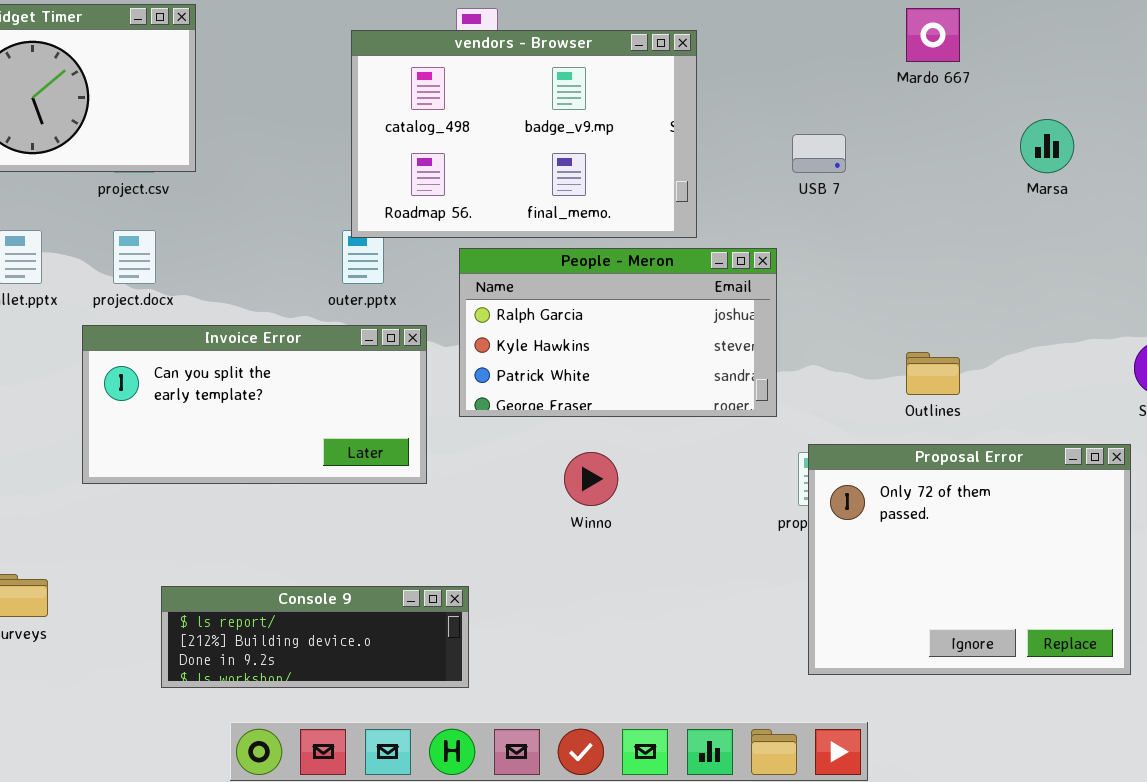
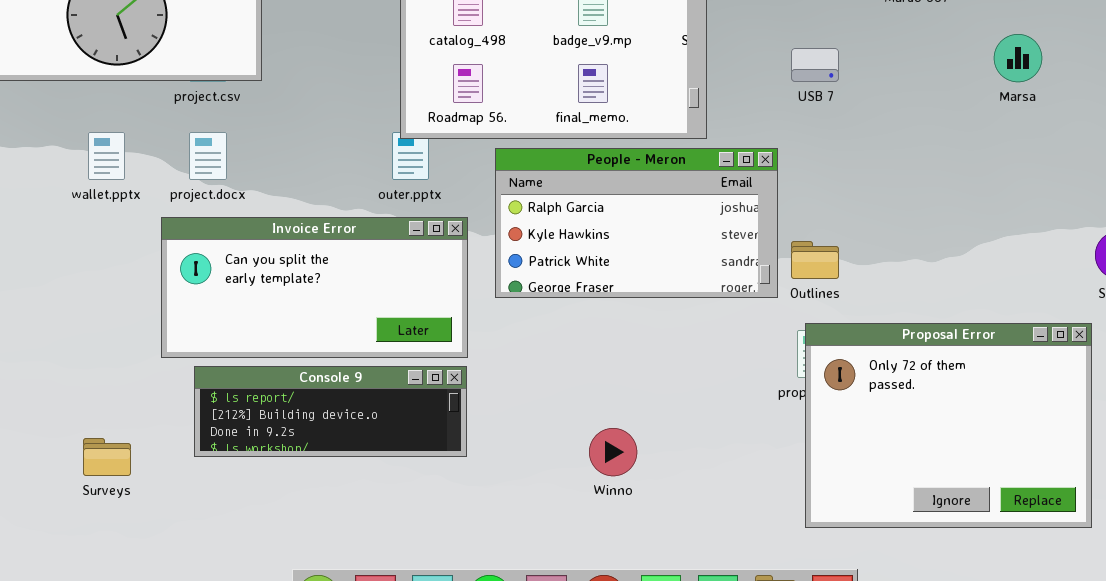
Outlines: [906,352,960,395] -> [791,241,839,279], moved
Winno: [564,452,618,506] -> [589,428,637,476], moved
Console 9: [161,586,469,688] -> [194,366,467,457], moved

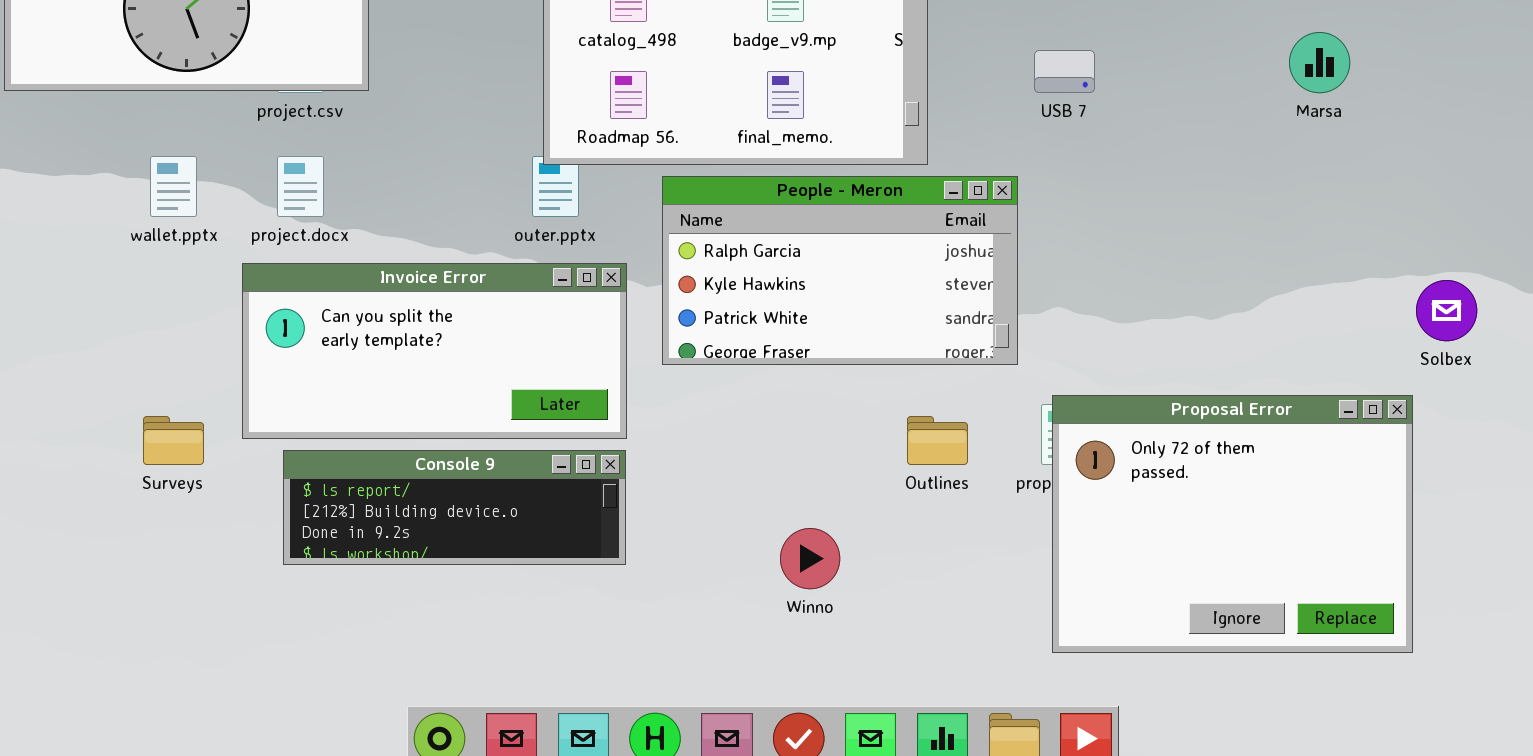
Outlines: [791,241,839,279] -> [907,416,968,465], moved
Surveys: [83,438,131,476] -> [143,416,204,465], moved

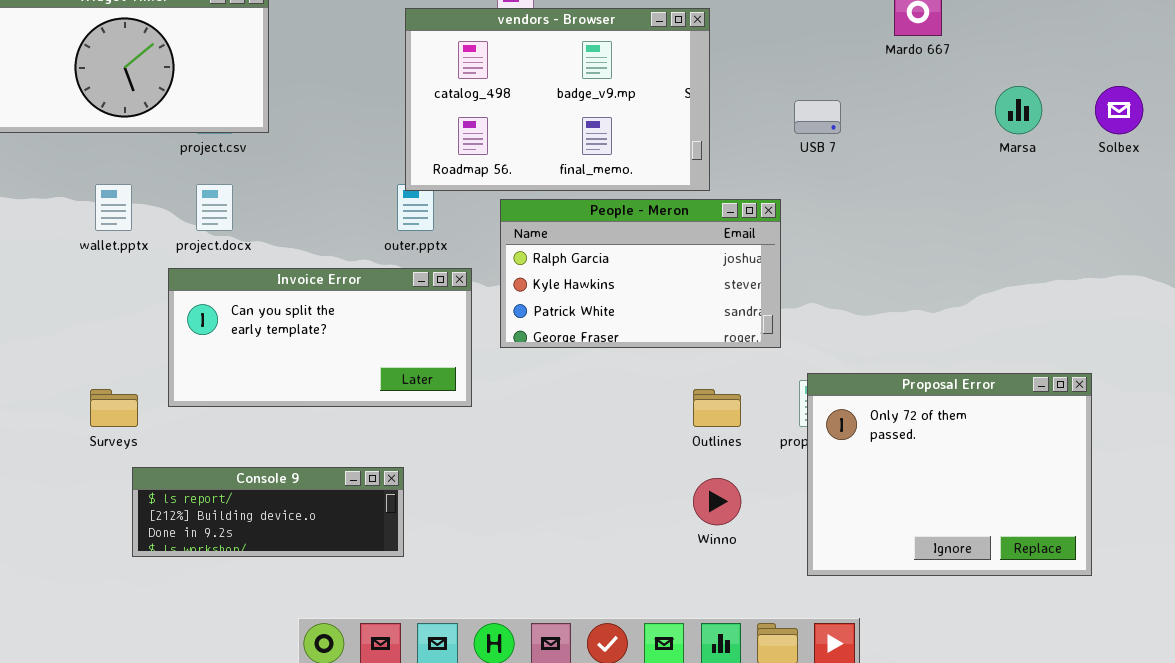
Solbex: [1416,280,1477,341] -> [1095,86,1143,134], moved
Console 9: [283,450,626,565] -> [132,467,404,557], moved
Winno: [780,528,840,589] -> [693,478,741,525], moved

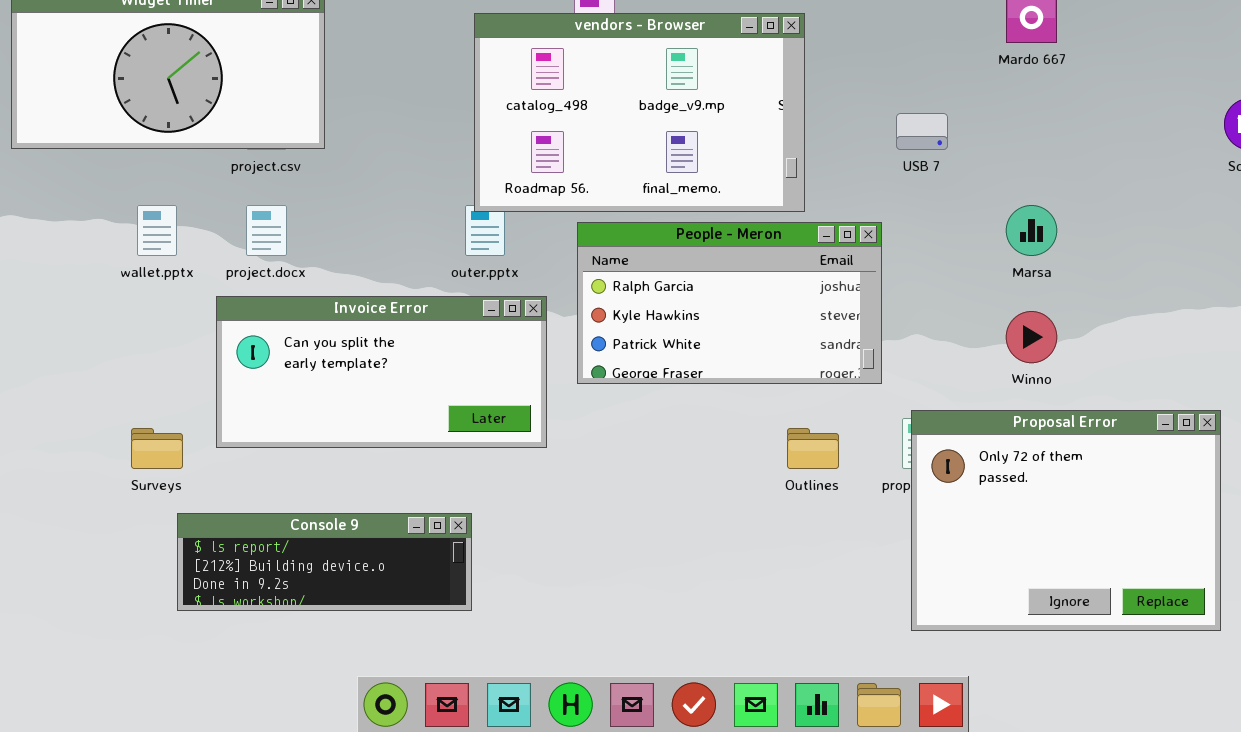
Marsa: [995,86,1042,134] -> [1006,205,1057,256], moved
Winno: [693,478,741,525] -> [1006,311,1057,363], moved

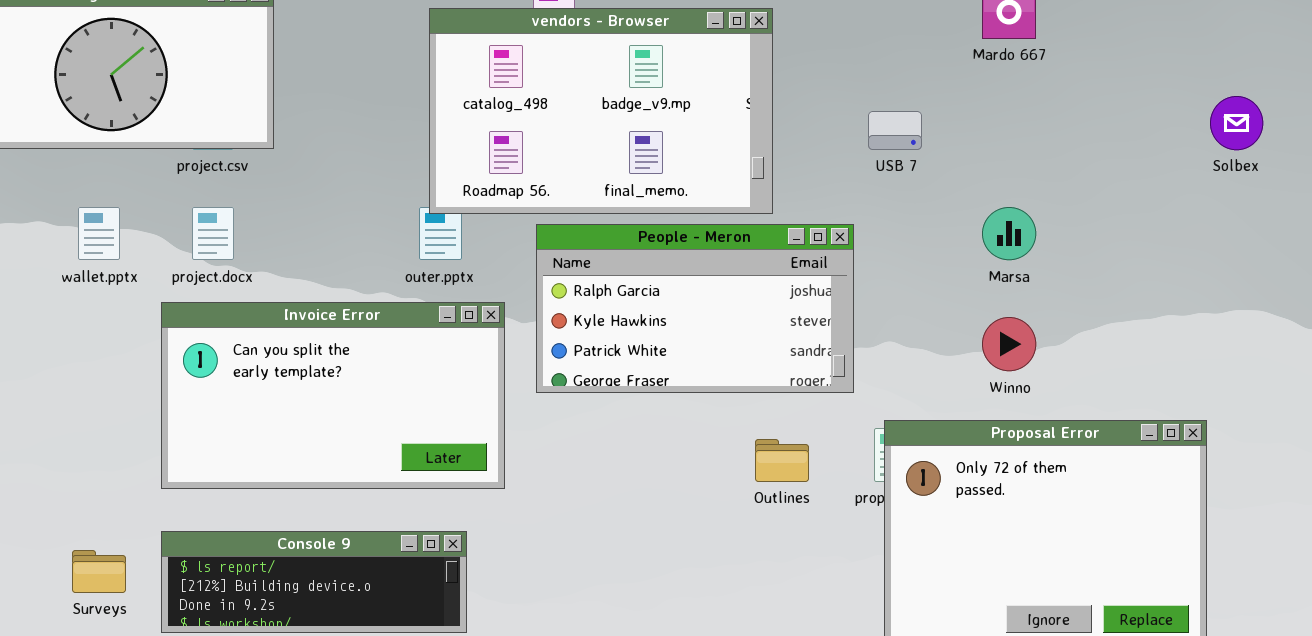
Invoice Error: [216,296,547,448] -> [161,302,505,489], resized
Surveys: [131,428,183,469] -> [72,550,126,593], moved
Console 9: [177,513,472,611] -> [161,531,467,633], moved

